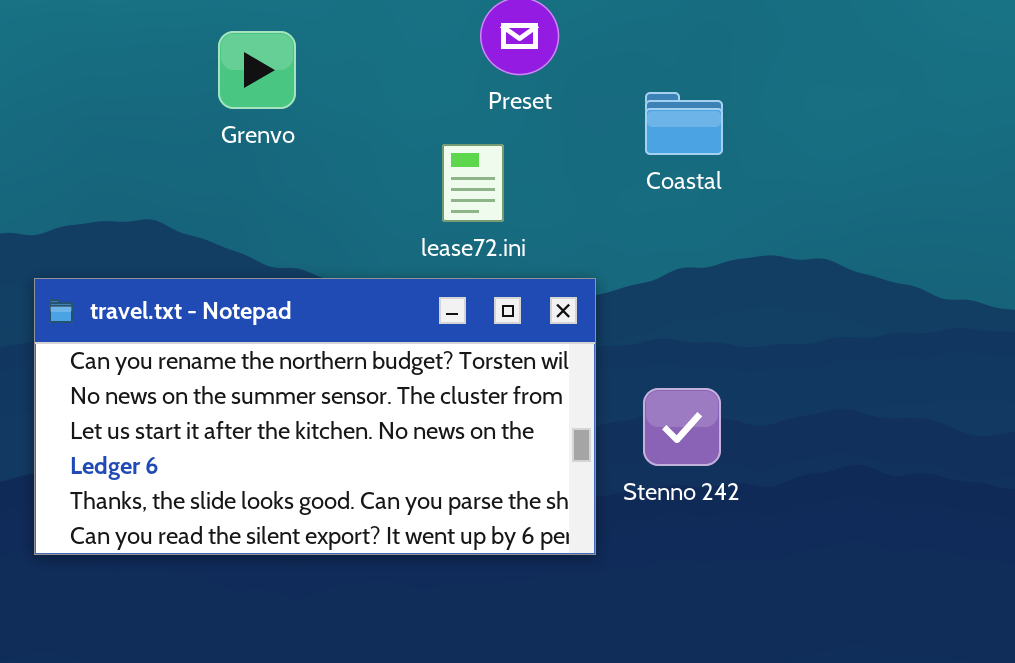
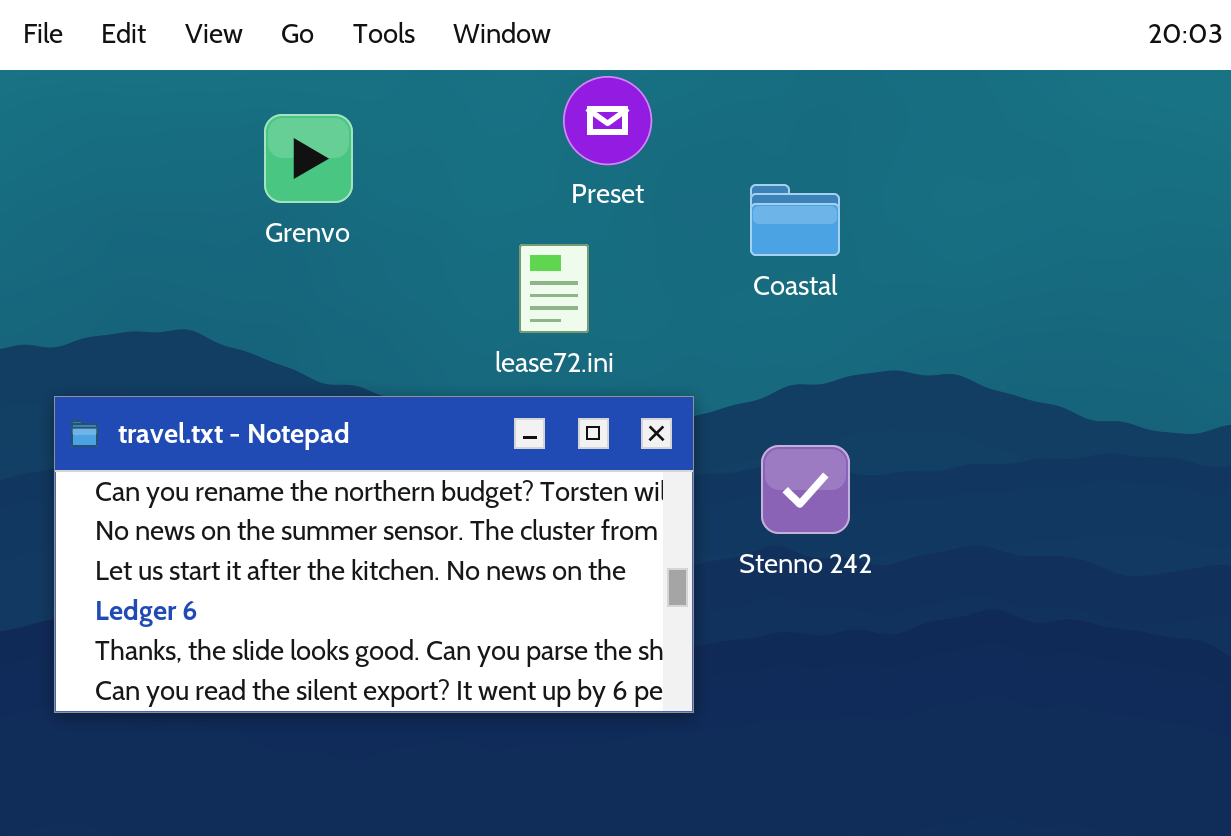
Stenno 242: [643,388,721,466] -> [761,445,850,534], moved

